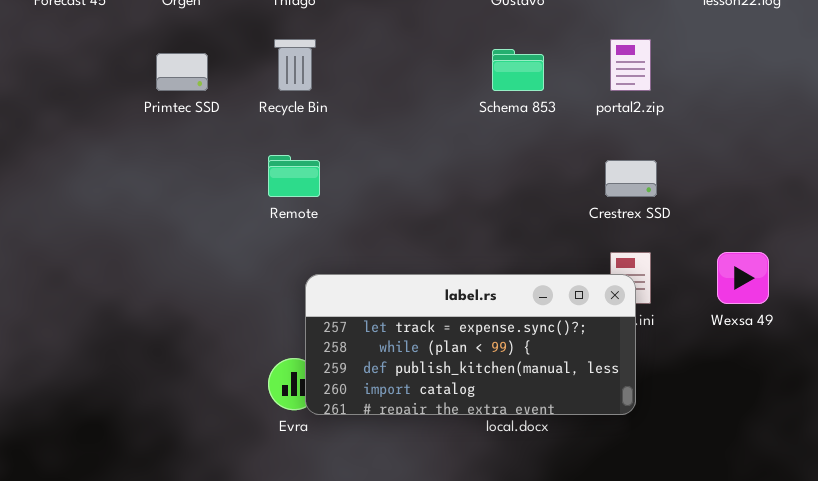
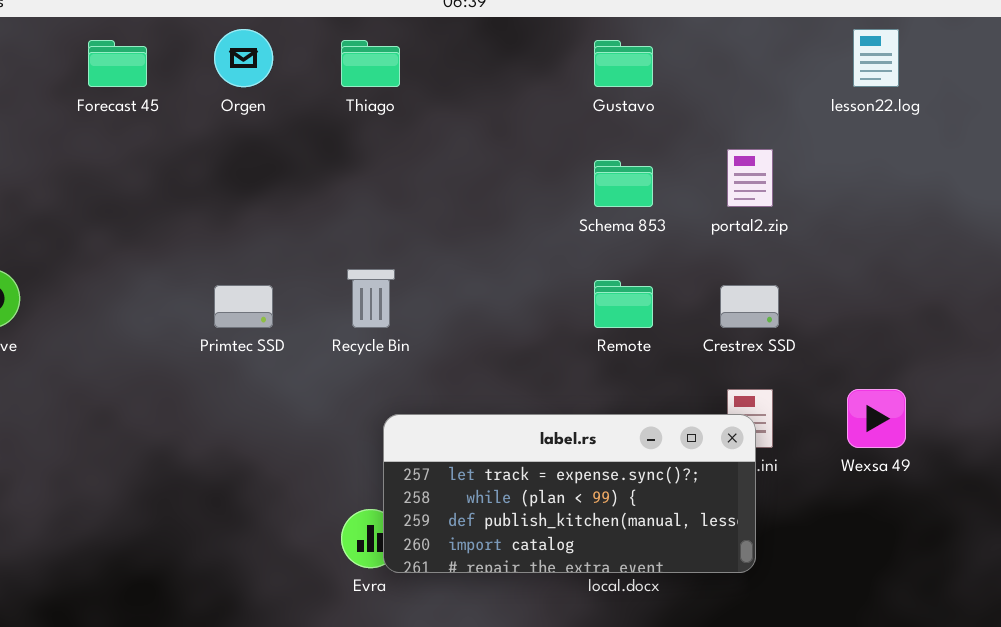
Recycle Bin: [274,39,316,91] -> [347,269,395,328], moved
Primtec SSD: [156,53,208,91] -> [214,285,273,328], moved
Remote: [268,155,320,197] -> [594,280,653,328], moved

